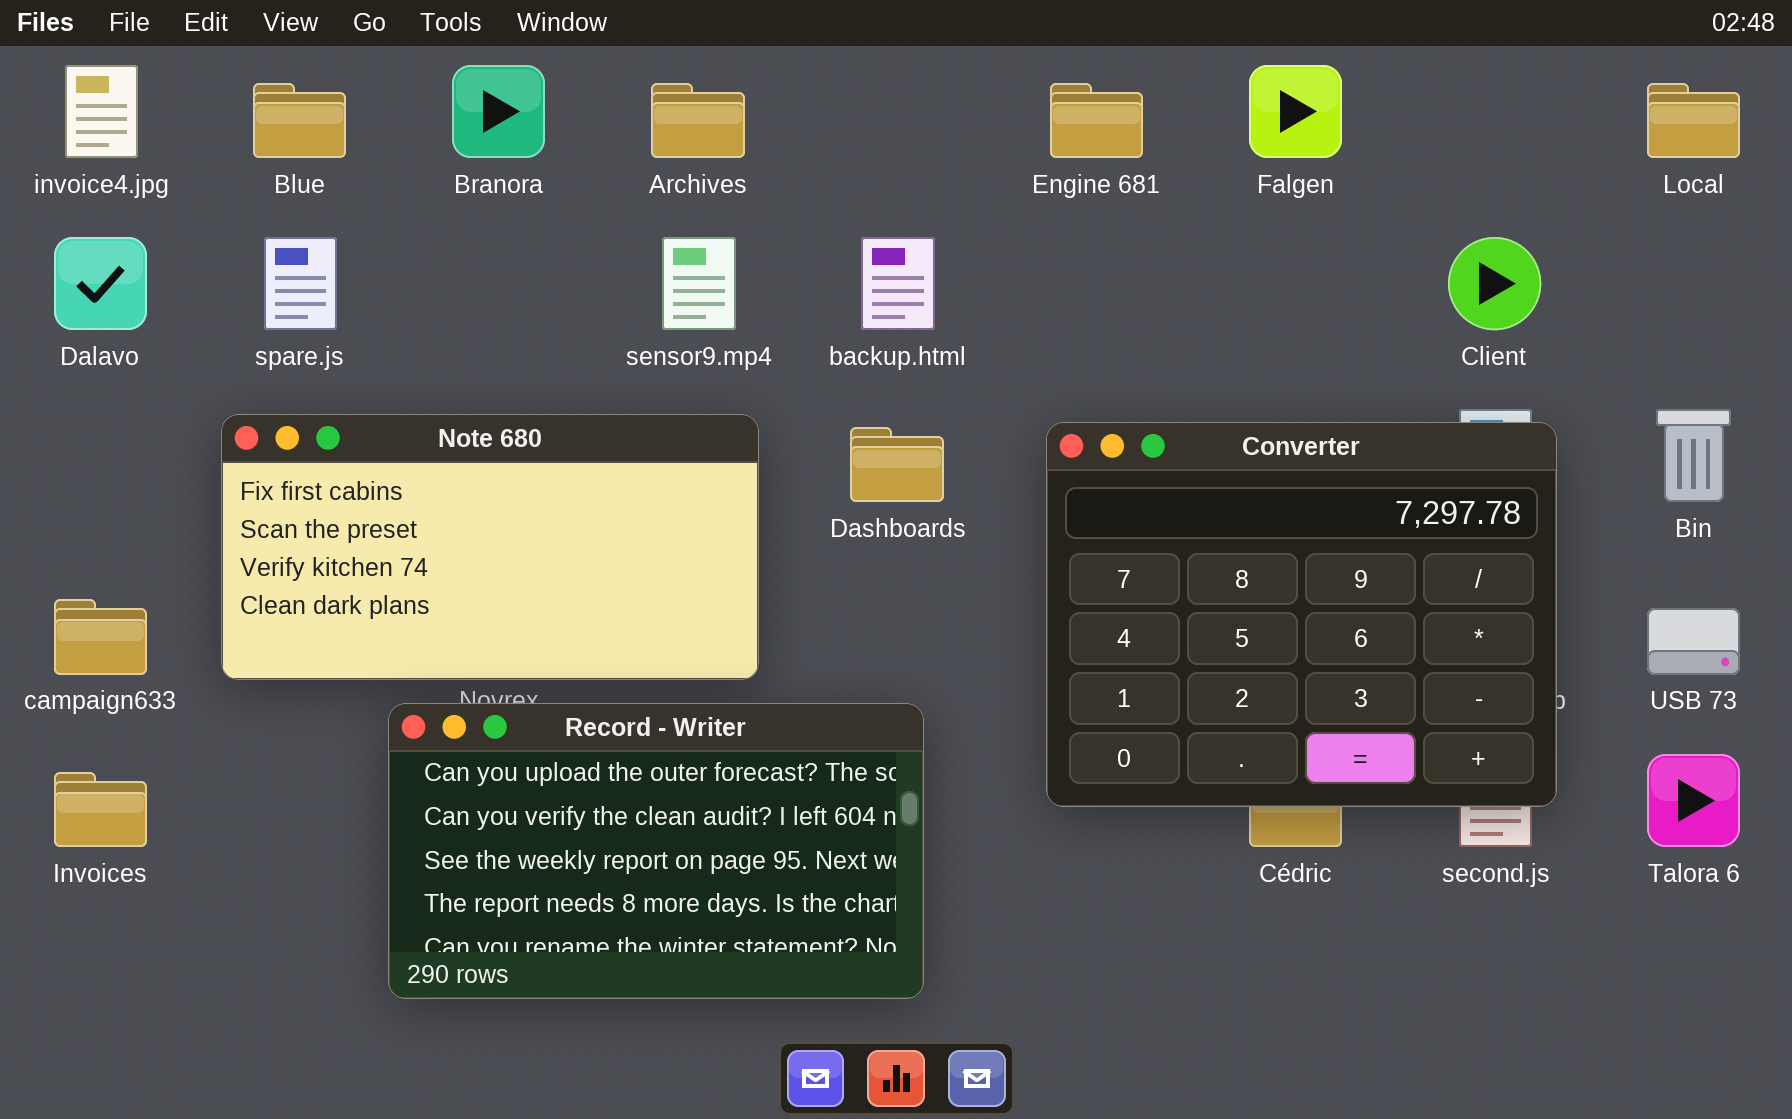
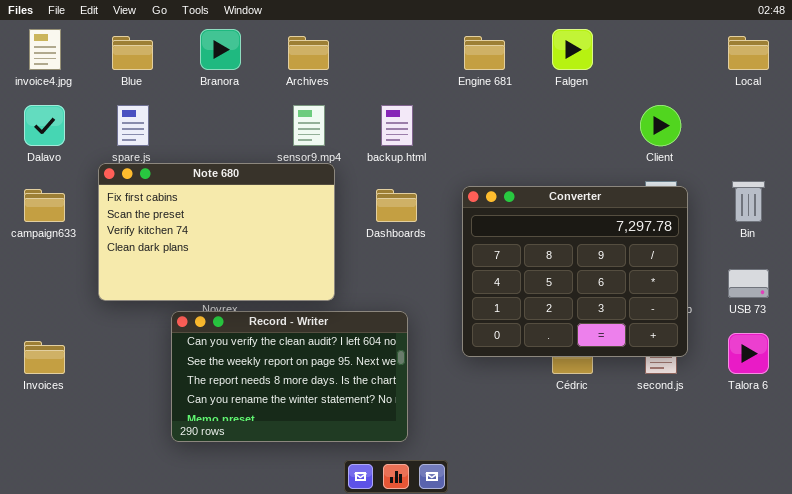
Note 680: [221,414,759,680] -> [98,163,335,301], resized
campaign633: [54,599,147,675] -> [24,189,65,222], moved
Record - Writer: [388,703,924,999] -> [171,311,408,442], scrolled down 1 row

